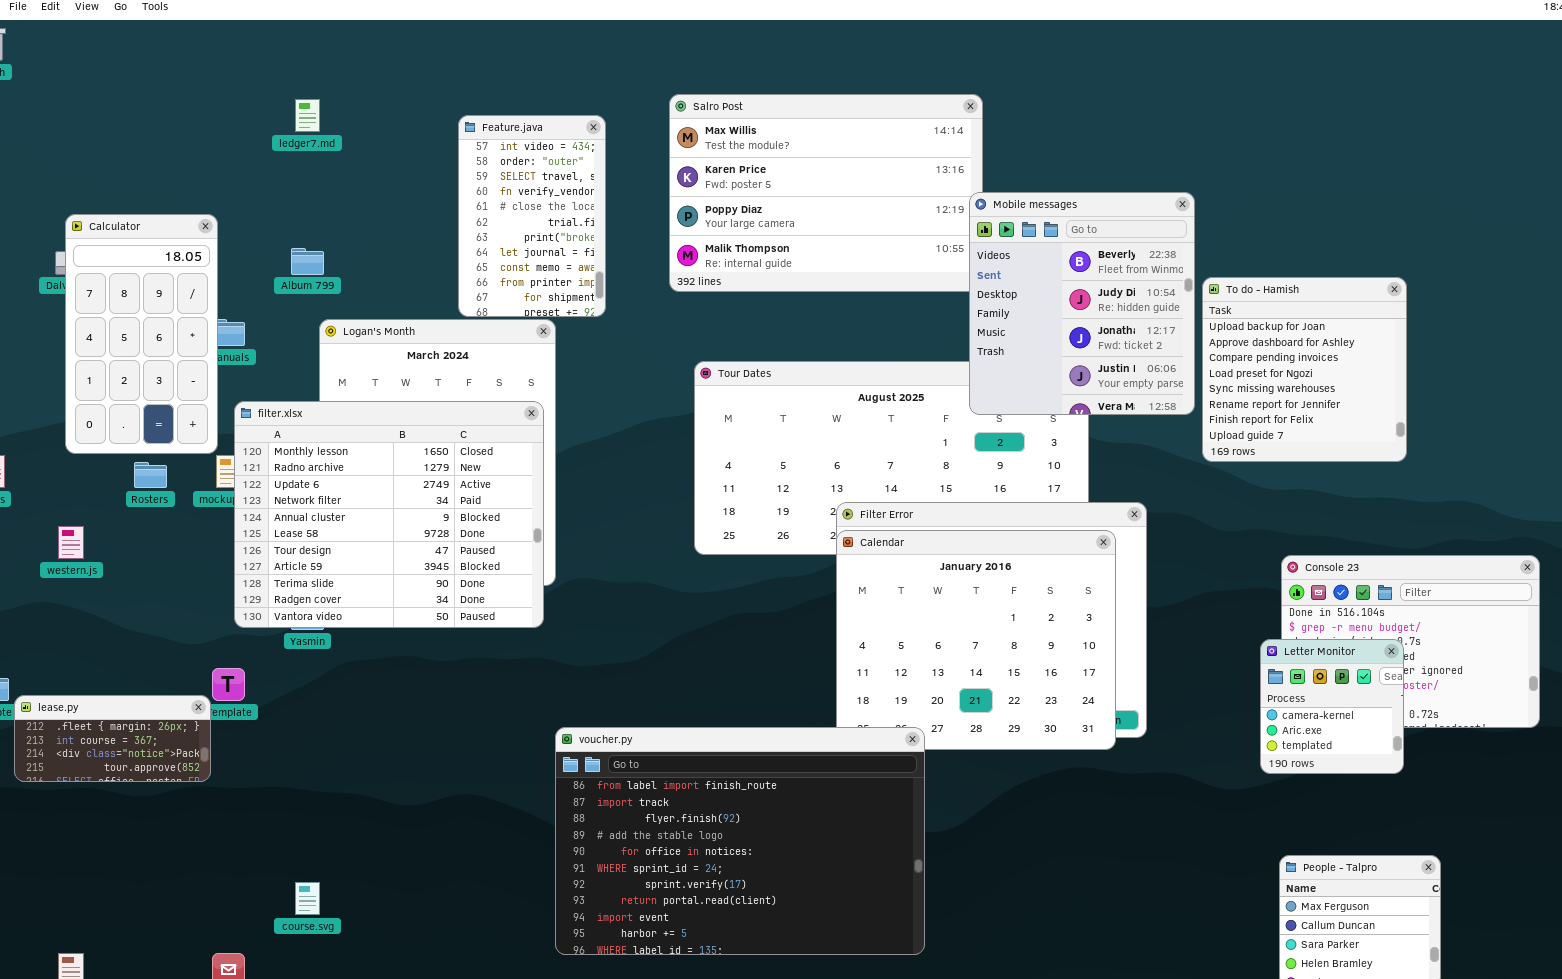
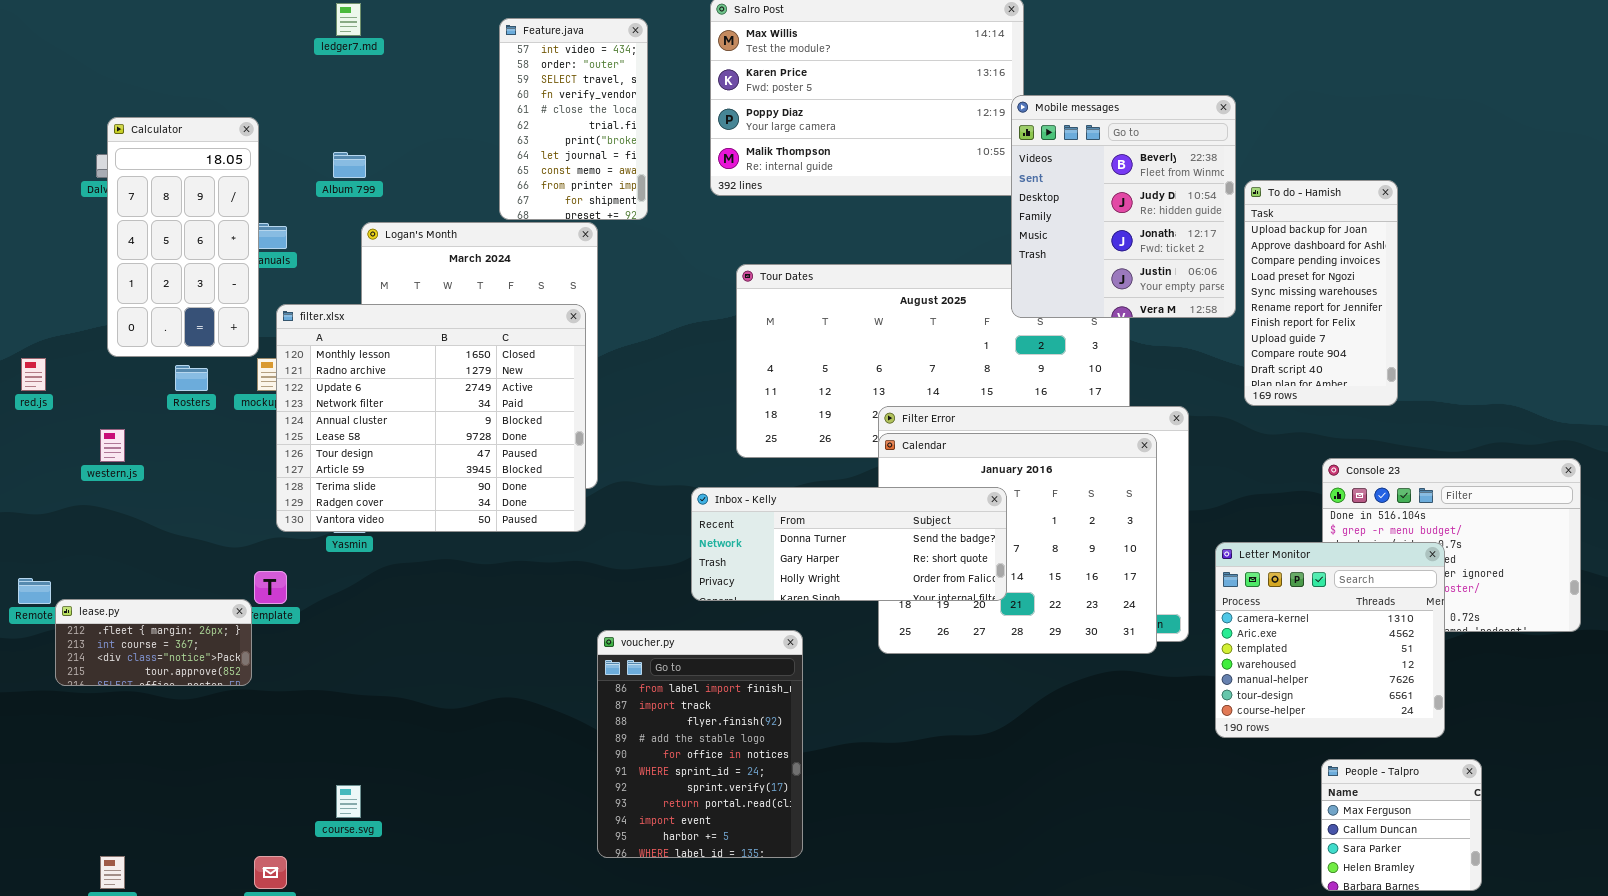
To do - Hamish: [1202,277,1407,462] -> [1244,180,1398,406], resized
Inbox - Kelly: none -> [691,487,1007,601], opened
Letter Monitor: [1260,639,1404,774] -> [1215,542,1445,738], resized
voucher.py: [555,727,925,955] -> [597,630,803,858], resized

